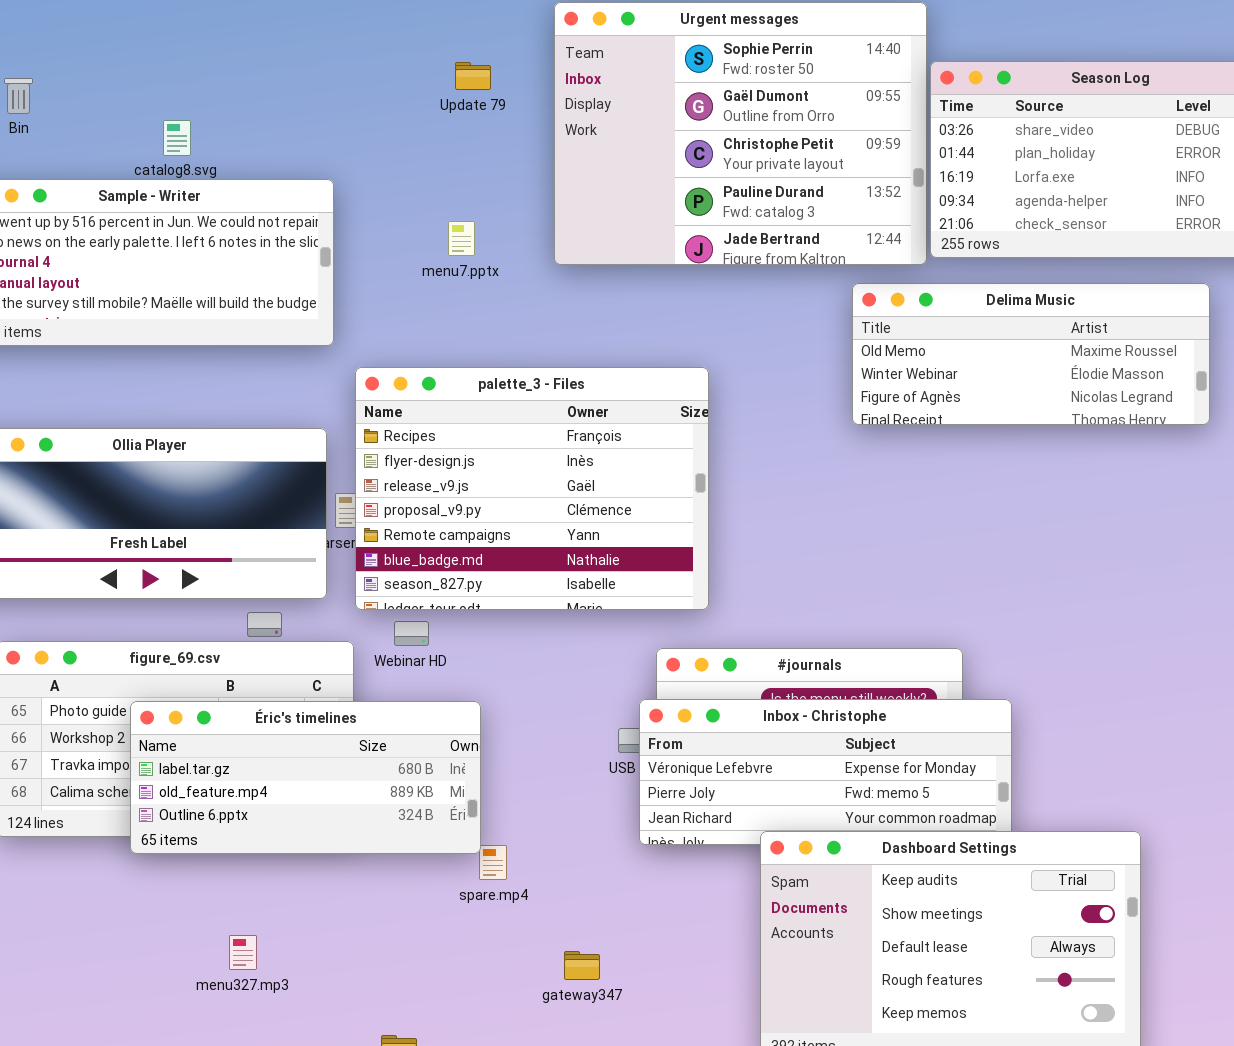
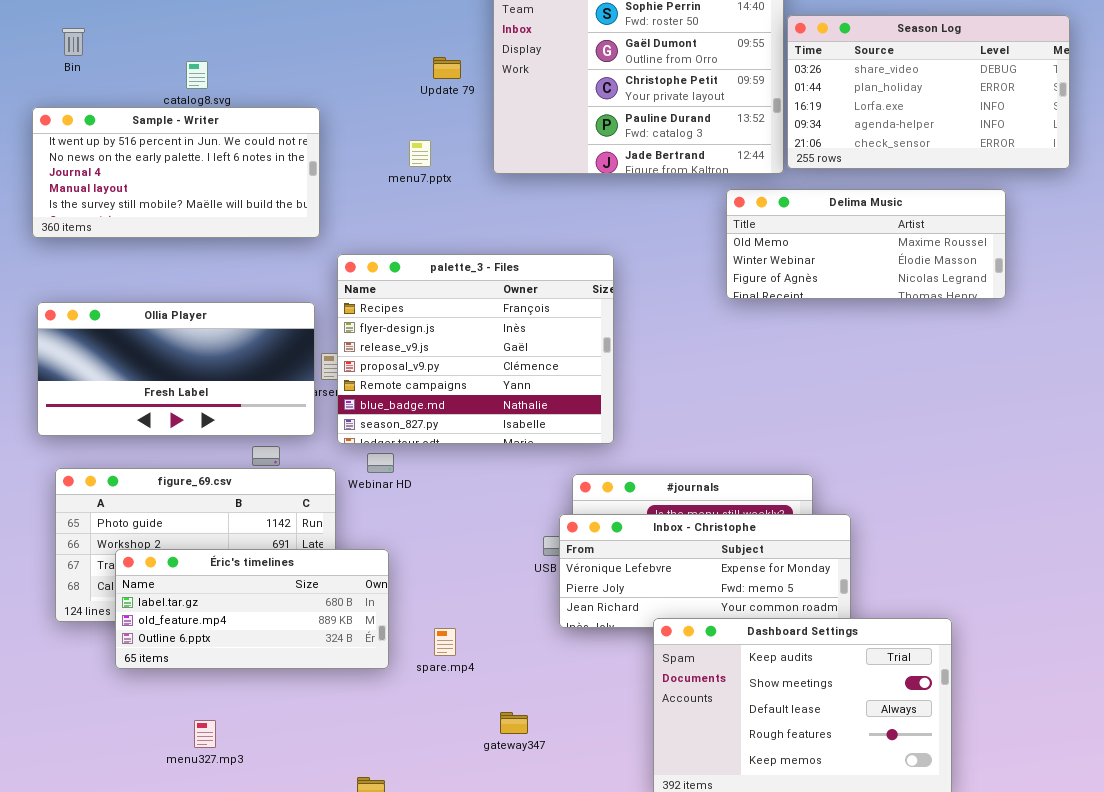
Update 79: [455,62,491,90] -> [433,57,461,79], moved
Éric's timelines: [130,701,481,854] -> [115,549,389,669], moved
menu327.mp3: [229,935,257,970] -> [194,720,216,748], moved

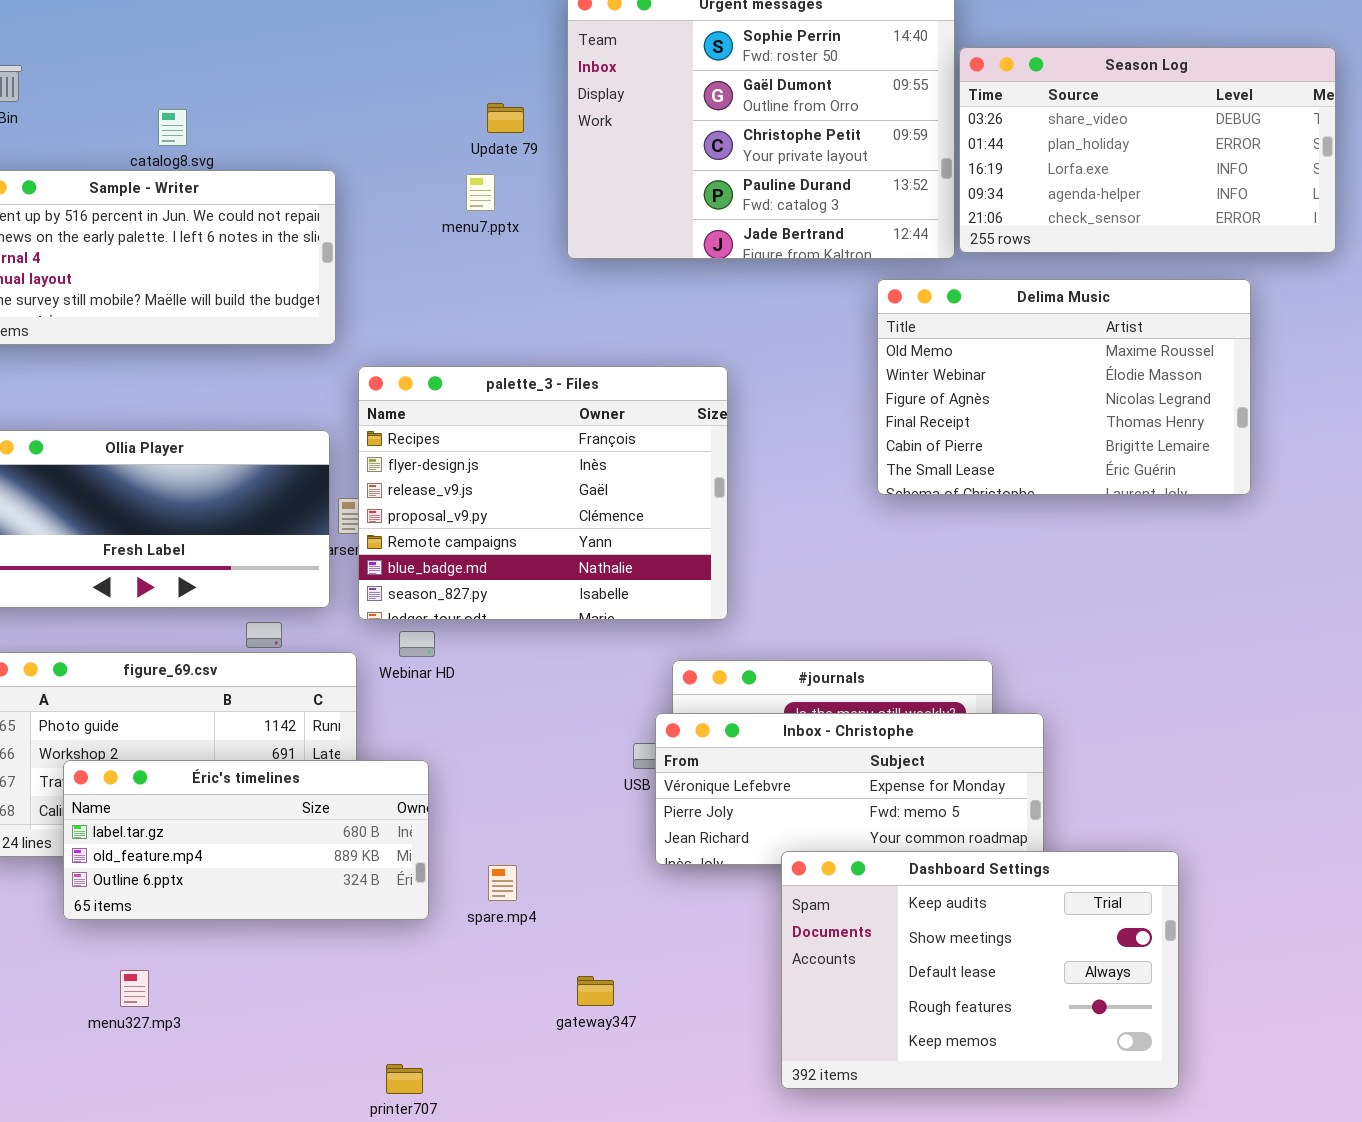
menu7.pptx: [409,140,431,167] -> [466,174,495,211], moved
Delima Music: [726,189,1006,299] -> [877,279,1251,495], resized
menu327.mp3: [194,720,216,748] -> [120,970,149,1007], moved

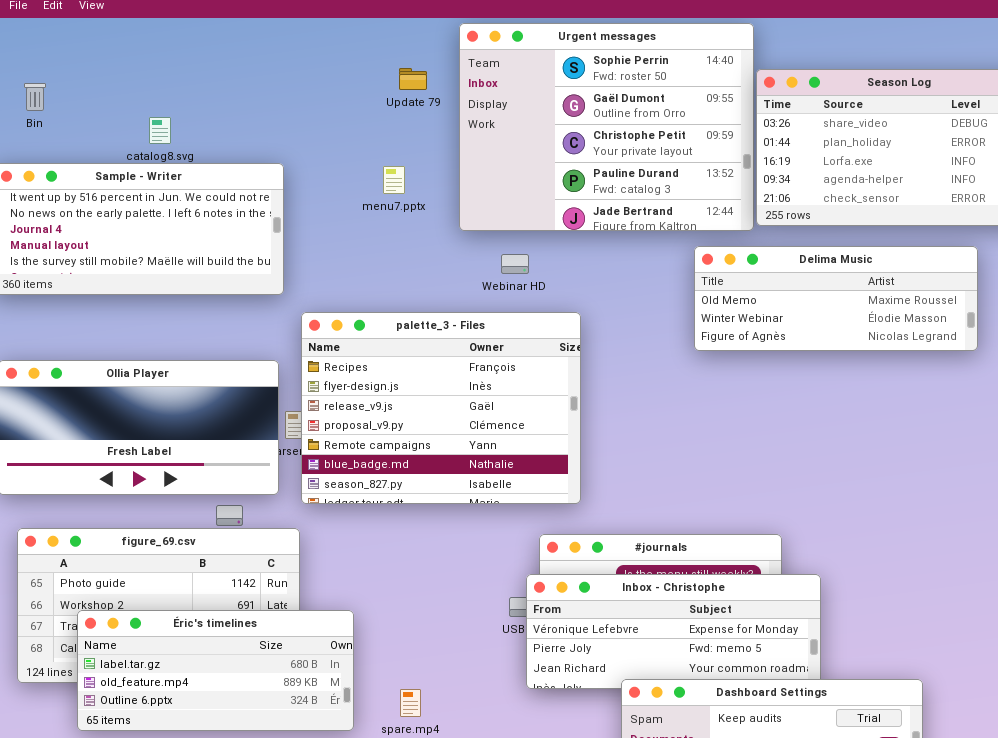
Update 79: [487,103,524,133] -> [399,68,427,90], moved
Delima Music: [877,279,1251,495] -> [694,246,978,351], resized
Webinar HD: [399,631,435,657] -> [501,254,529,274], moved

